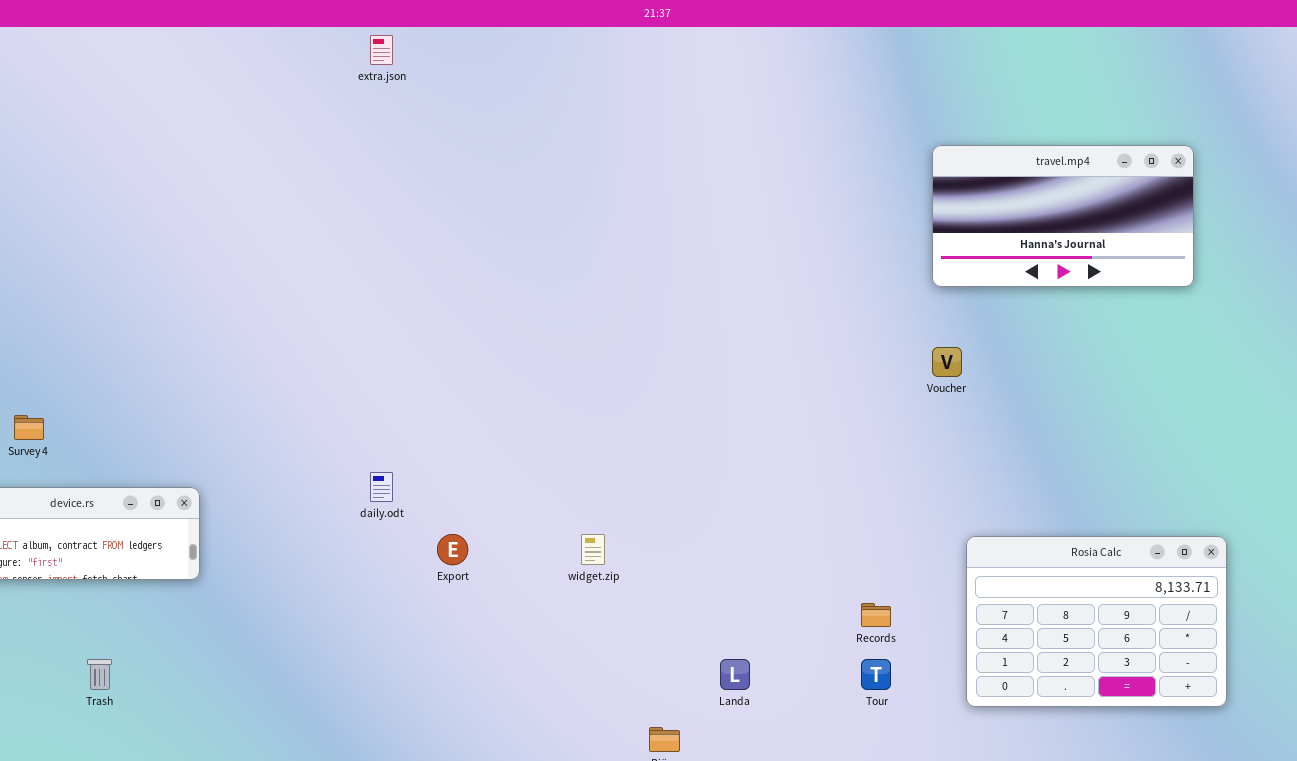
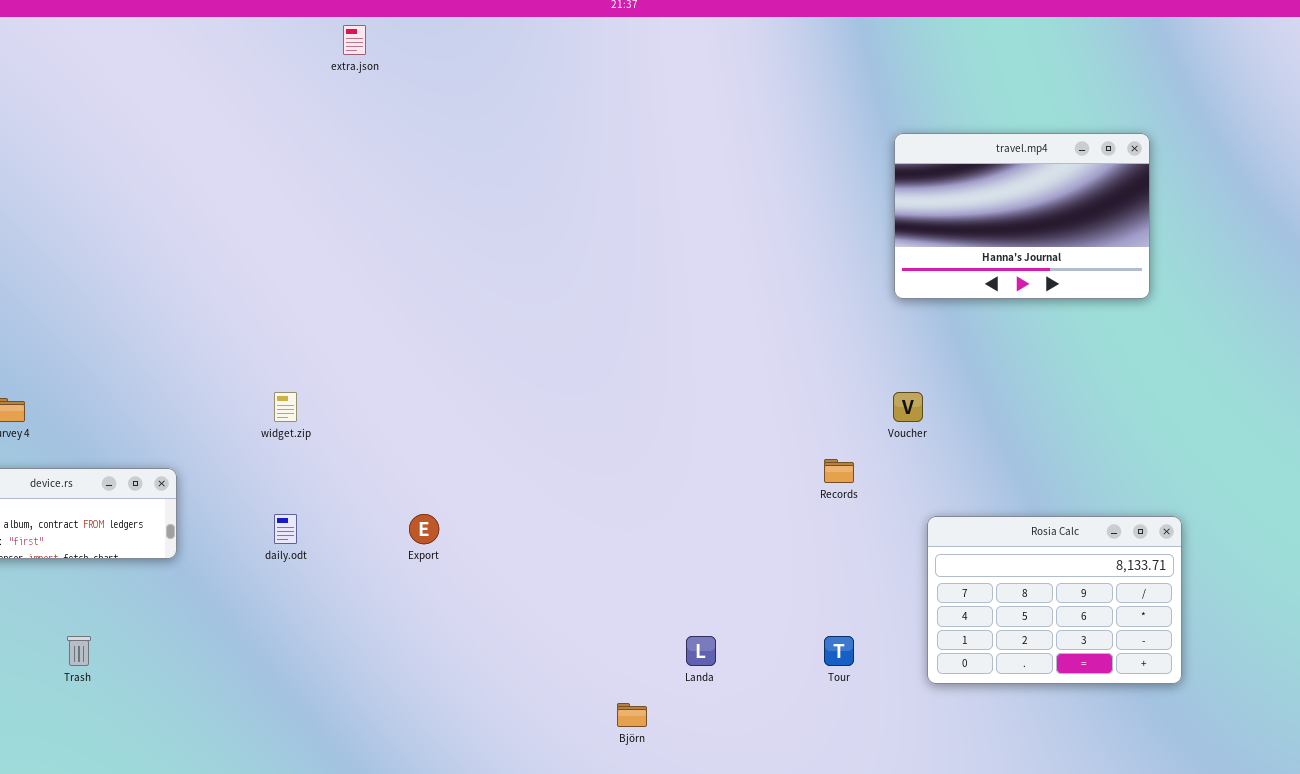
travel.mp4: [932,145,1194,287] -> [894,133,1150,299], resized
Voucher: [932,347,962,377] -> [893,392,923,422], moved
daily.odt: [370,472,393,502] -> [274,514,297,544], moved
widget.zip: [581,534,605,565] -> [274,392,297,422], moved
Records: [861,603,891,627] -> [824,459,854,483], moved

